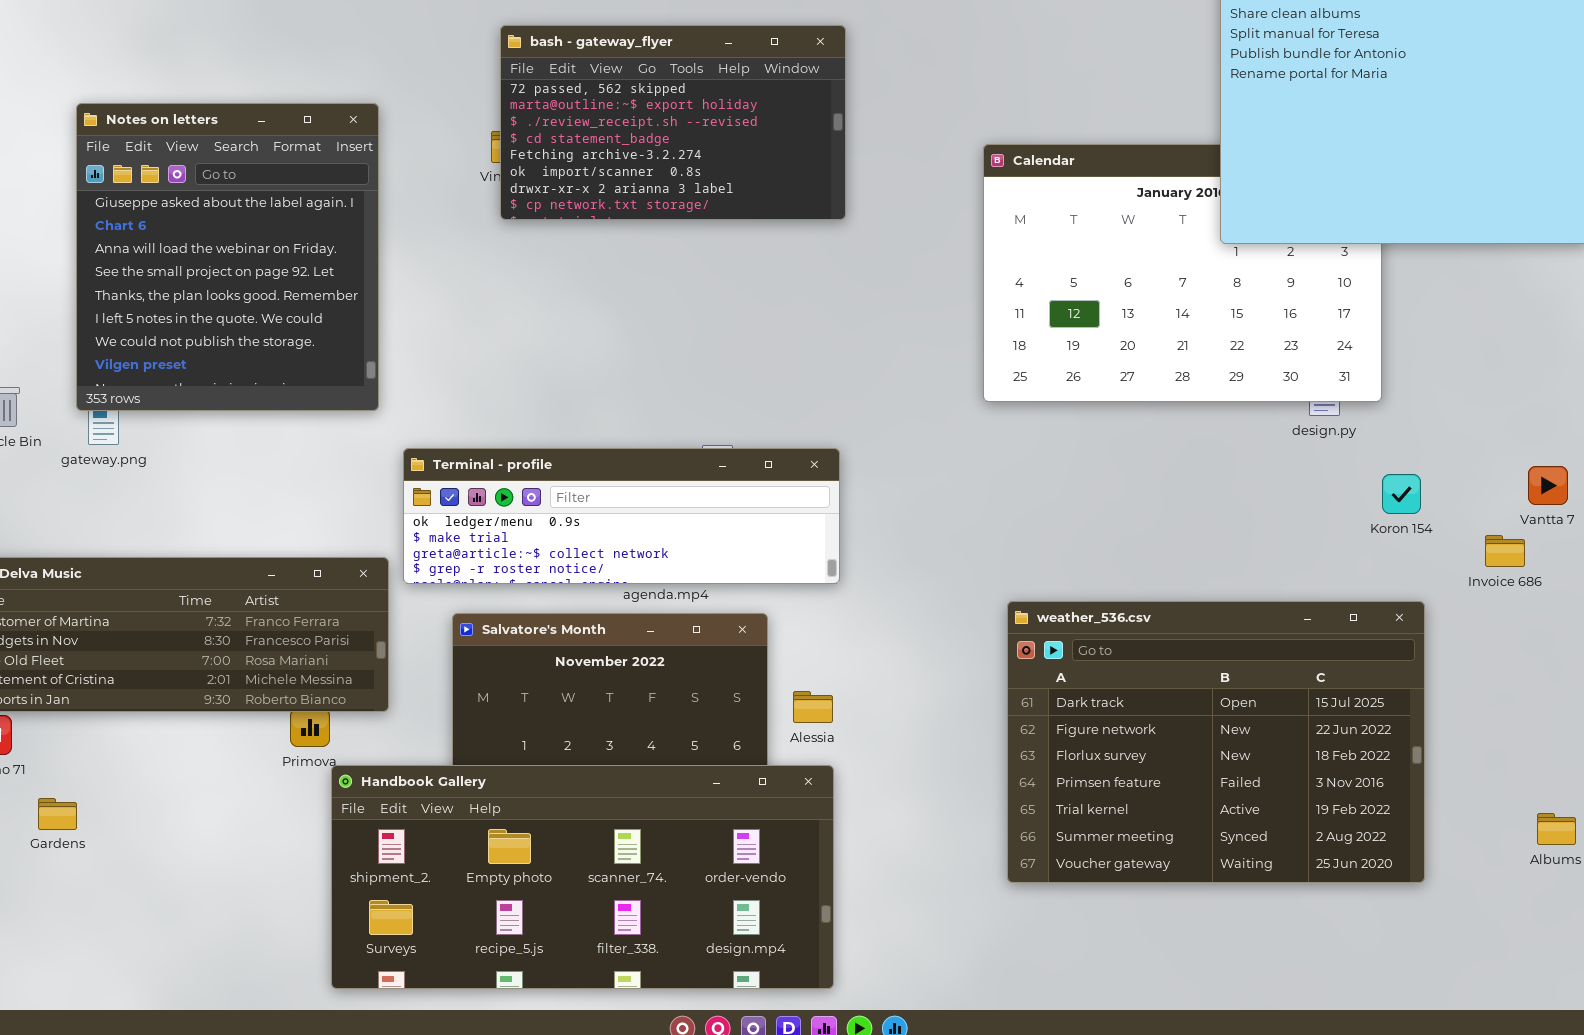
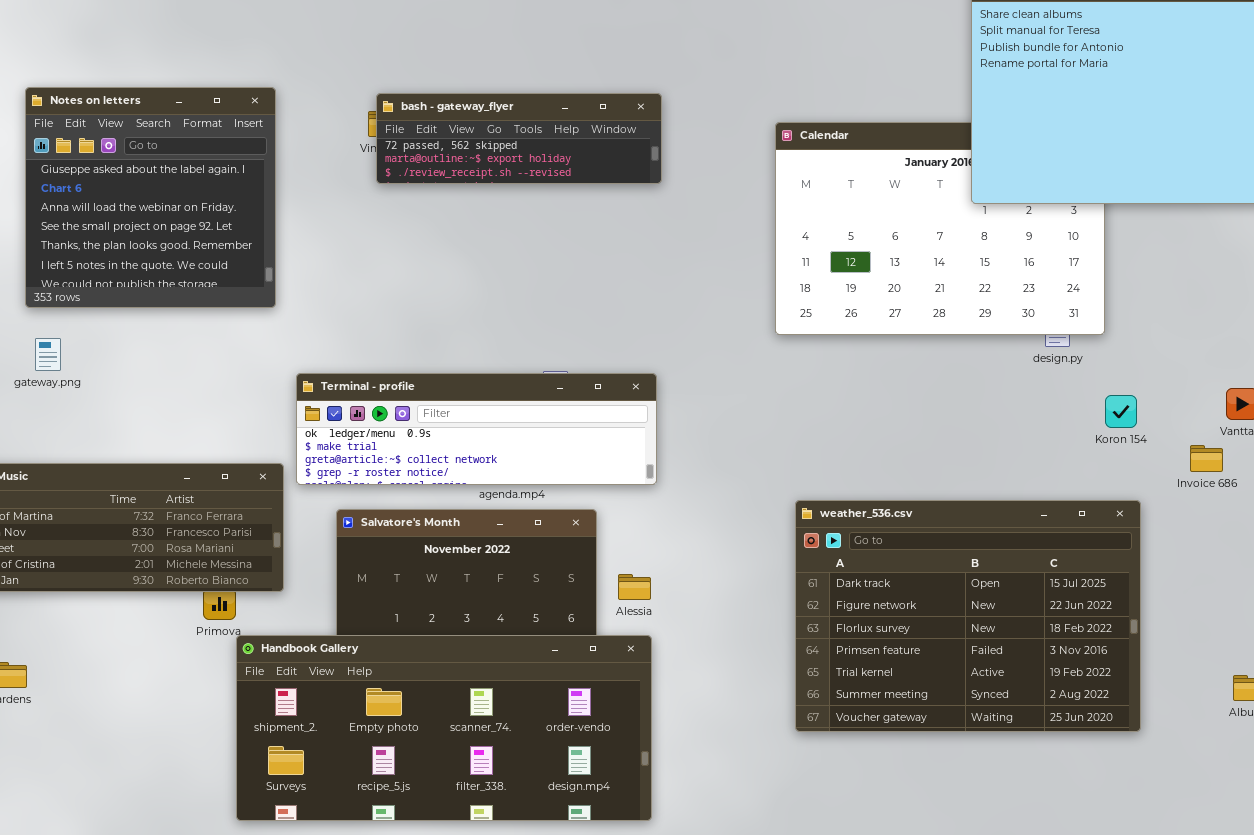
bash - gateway_flyer: [500,25,846,220] -> [376,93,662,184], resized
Notes on letters: [76,103,379,411] -> [25,87,276,308], resized

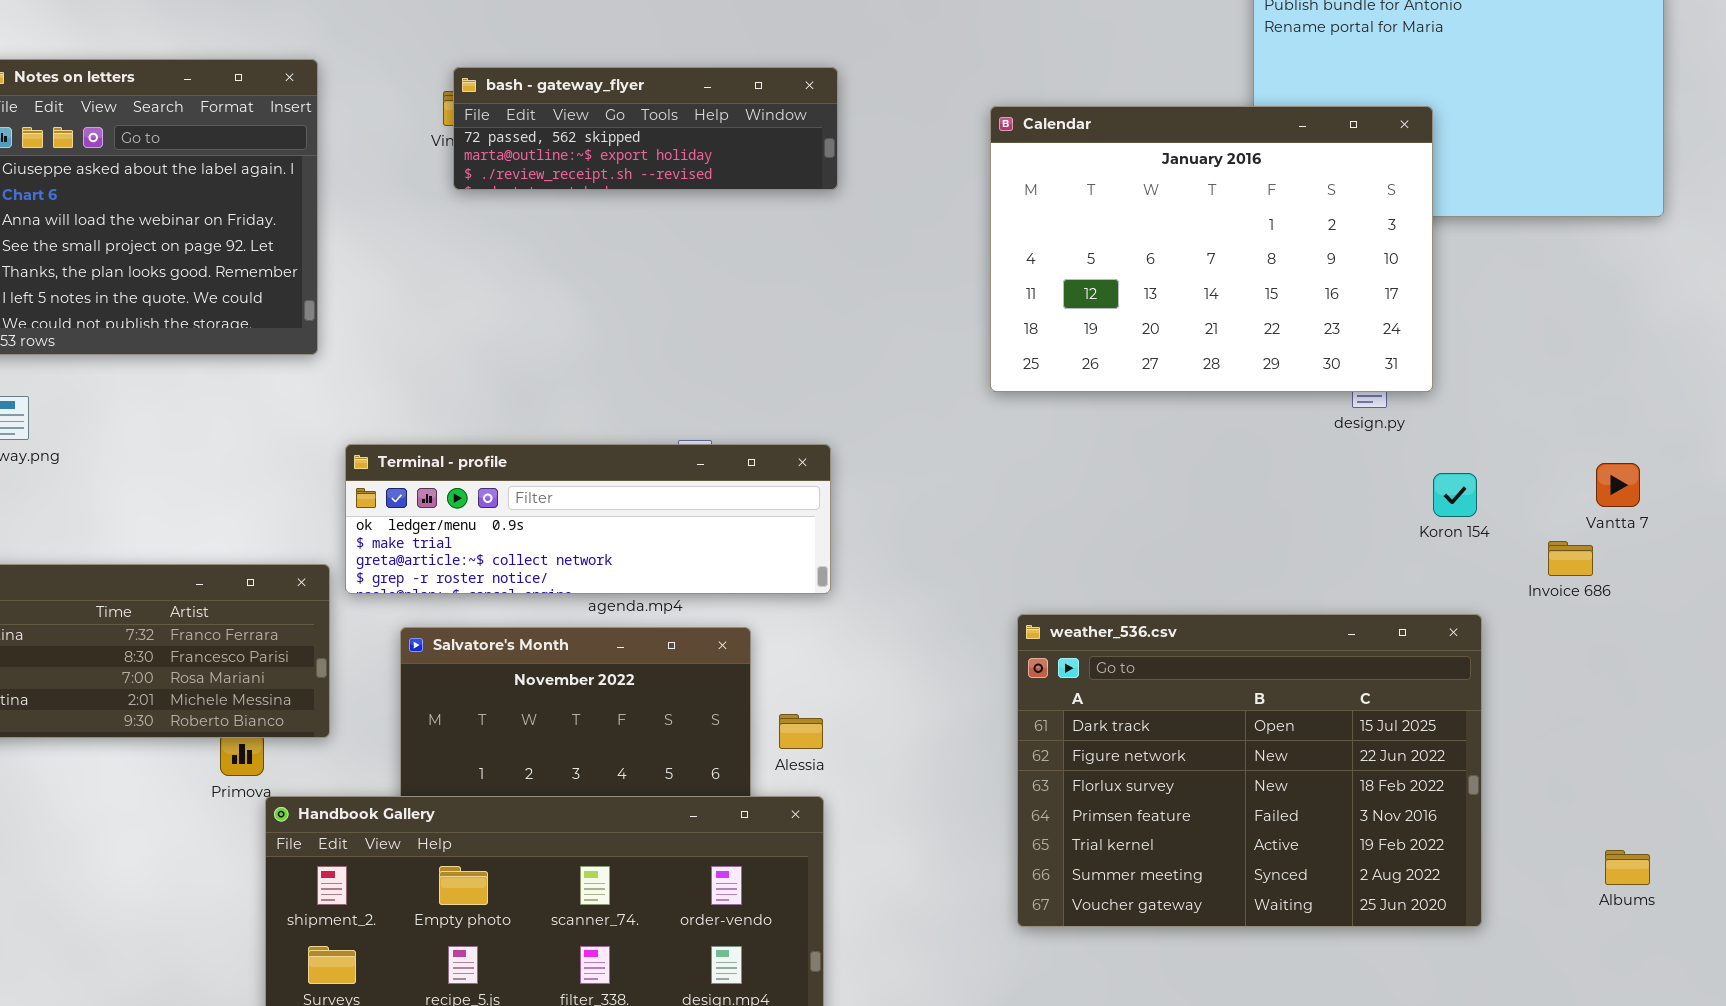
Calendar: [775,122,1105,335] -> [990,106,1433,392], raised

